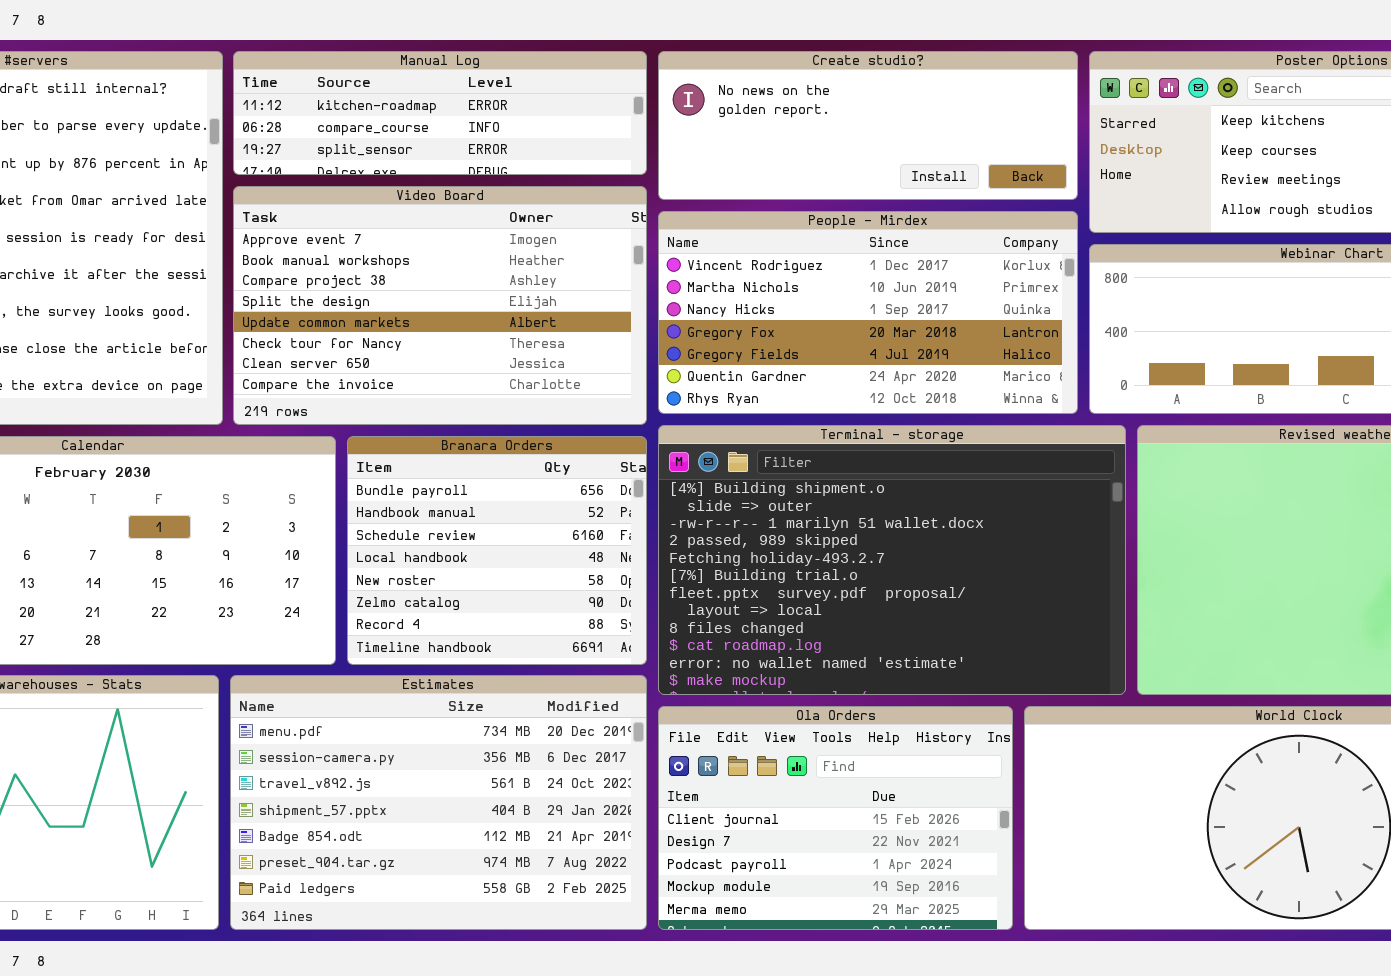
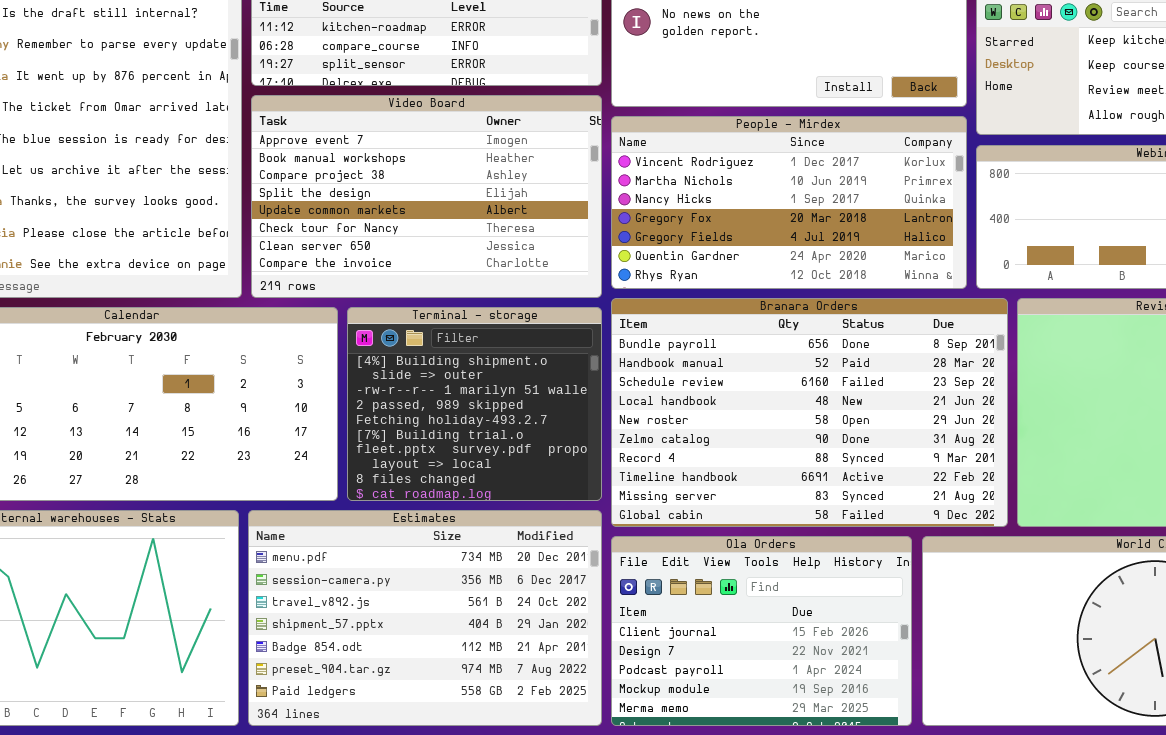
Terminal - storage: [658,425,1126,695] -> [347,307,602,501], moved, resized
Branara Orders: [347,436,647,665] -> [611,298,1008,527], moved, resized

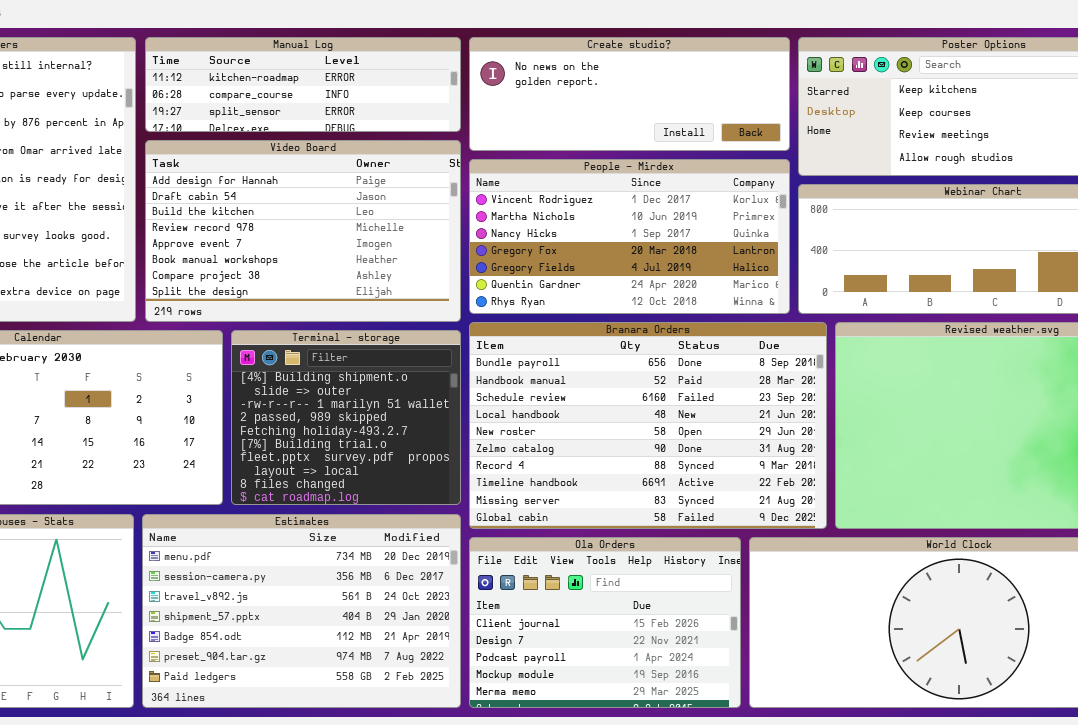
Video Board: [251,95,602,298] -> [145,140,461,322], scrolled up 4 rows

